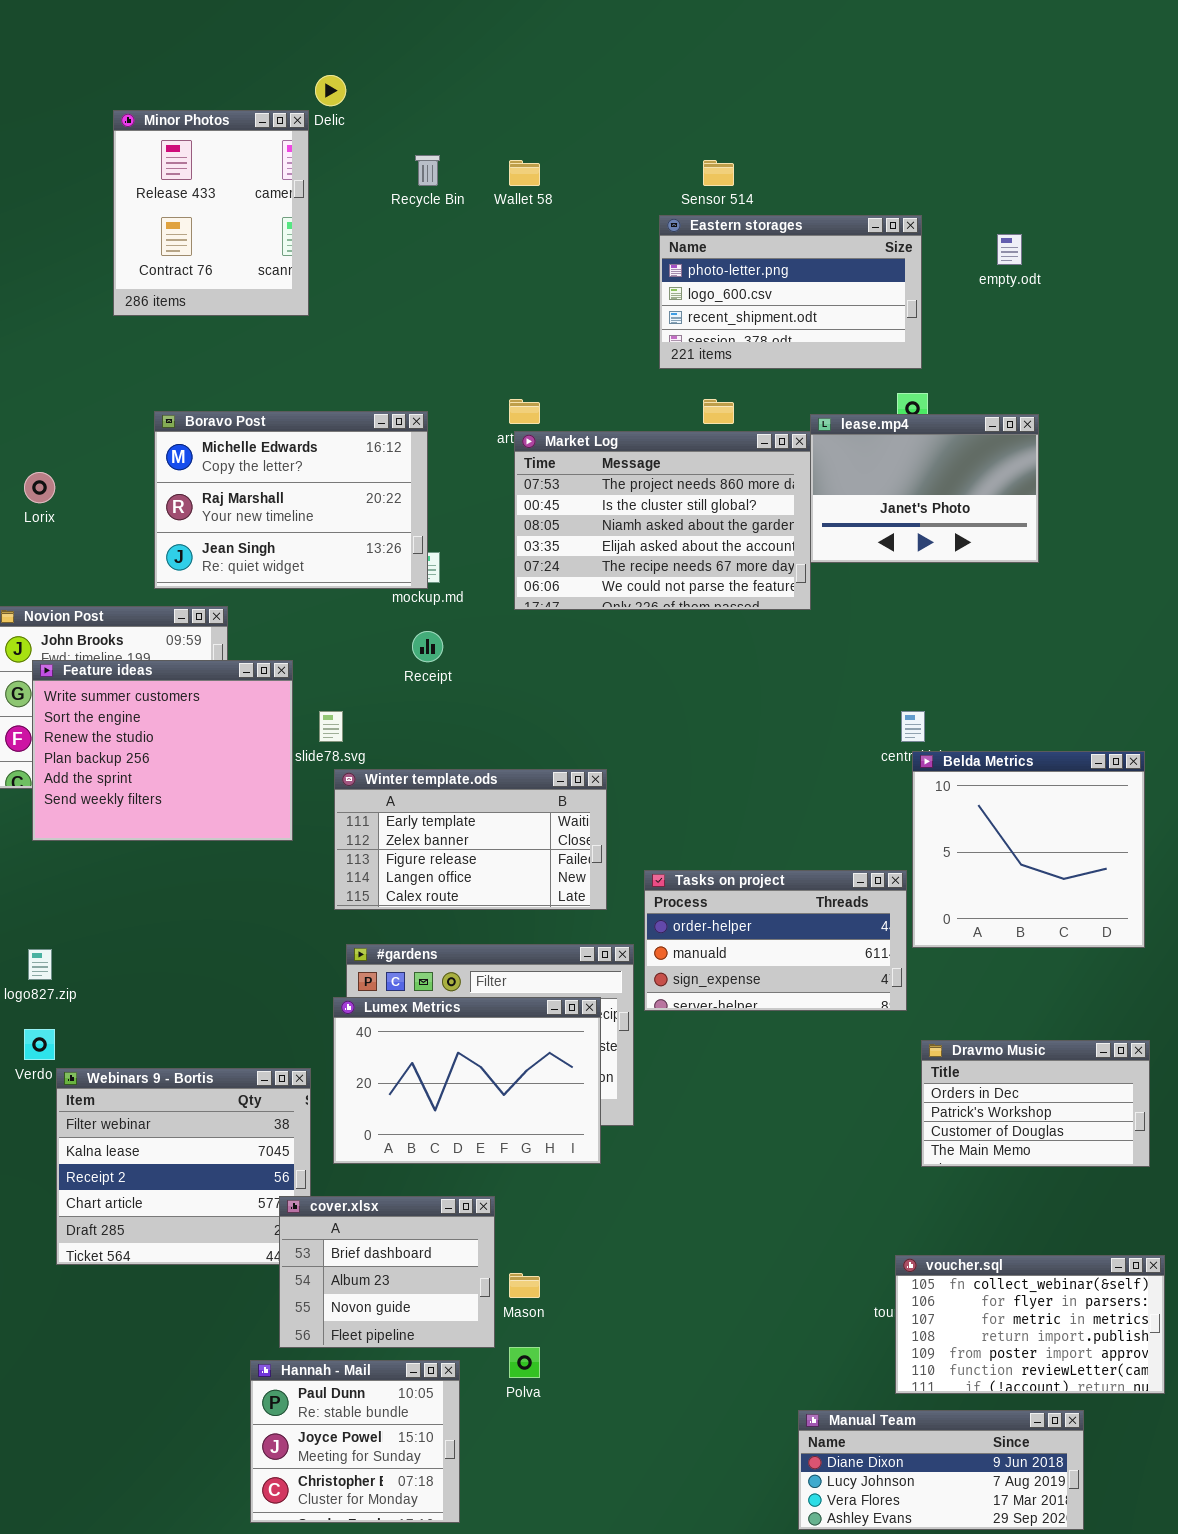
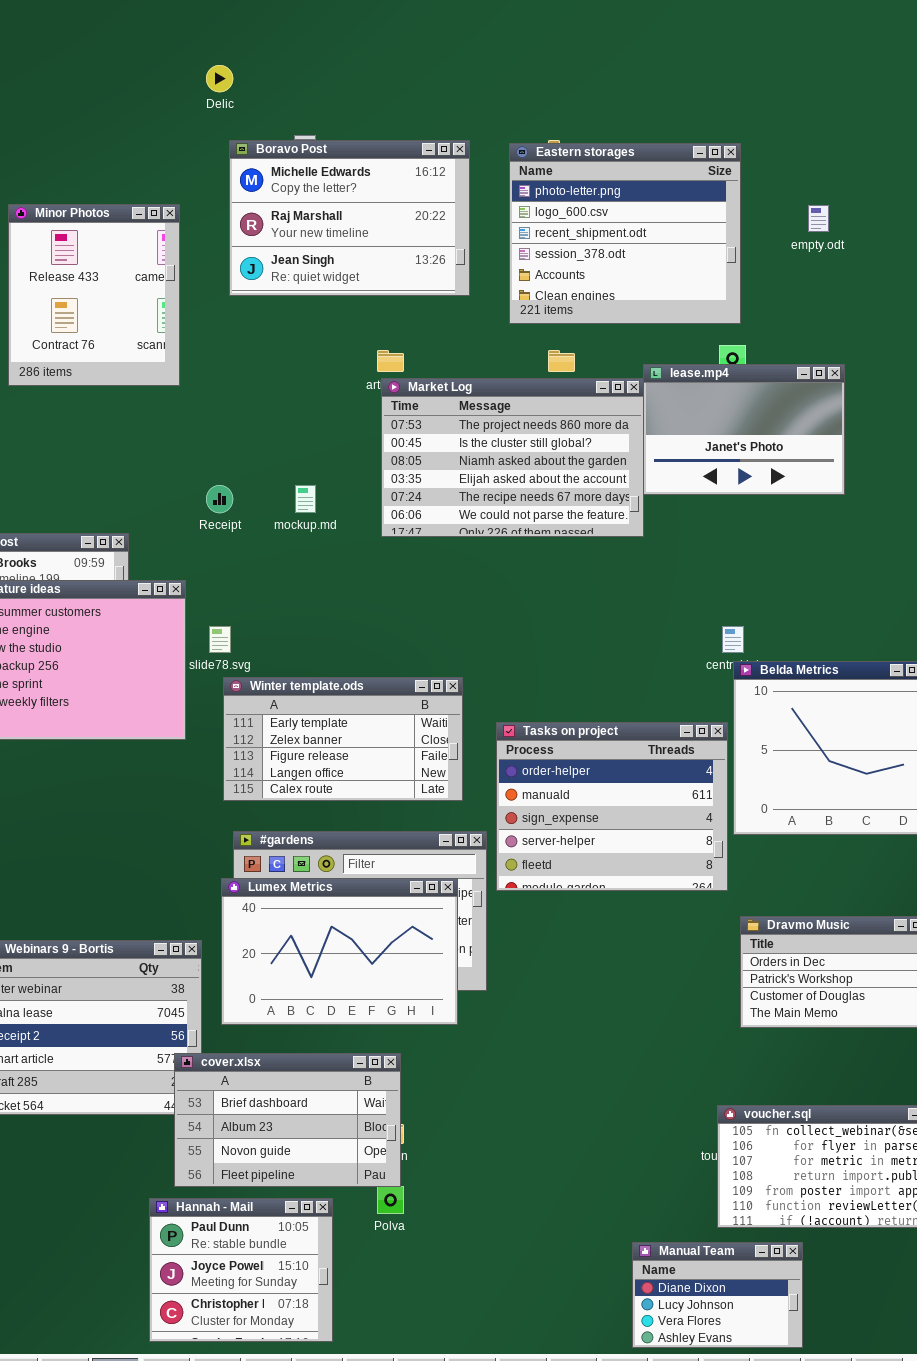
Minor Photos: [113,110,309,316] -> [8,204,180,386], moved
Eastern storages: [659,215,922,369] -> [509,143,741,324], resized
Boravo Post: [154,411,428,589] -> [229,140,470,296], moved
Receipt: [412,631,443,662] -> [206,485,233,513], moved
Tasks on project: [644,870,907,1011] -> [496,722,728,891], resized
cover.xlsx: [279,1196,495,1348] -> [174,1053,401,1187], resized
Manual Team: [798,1410,1084,1530] -> [632,1242,803,1348], resized

